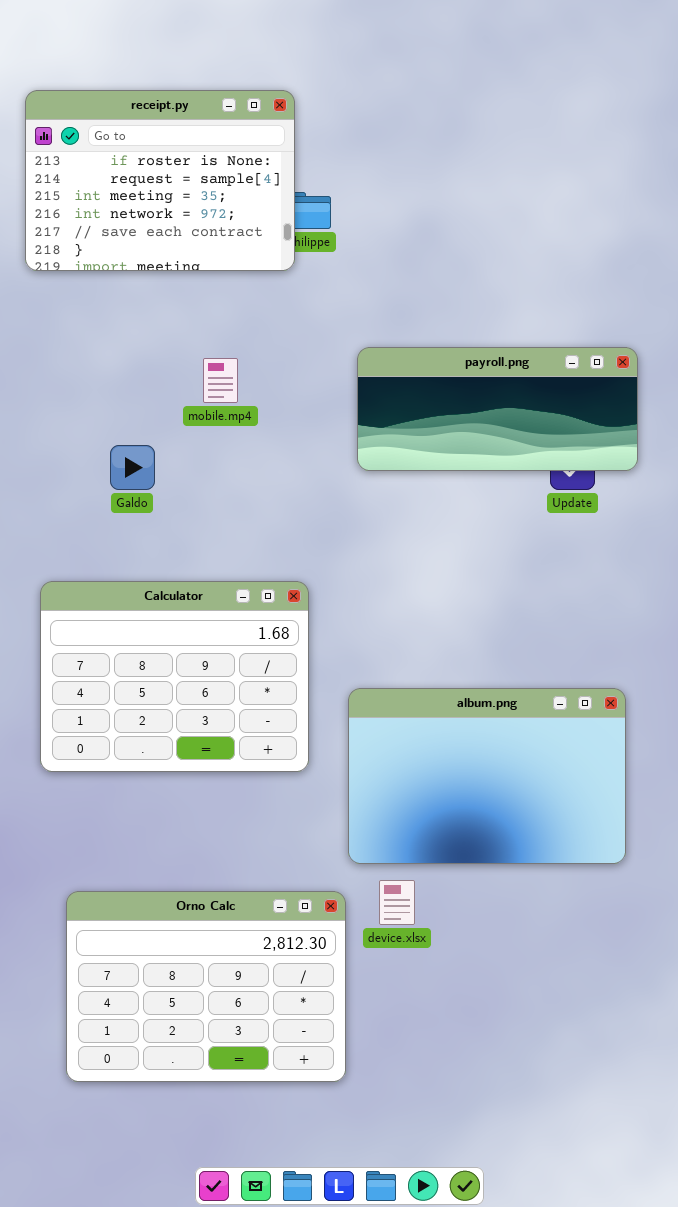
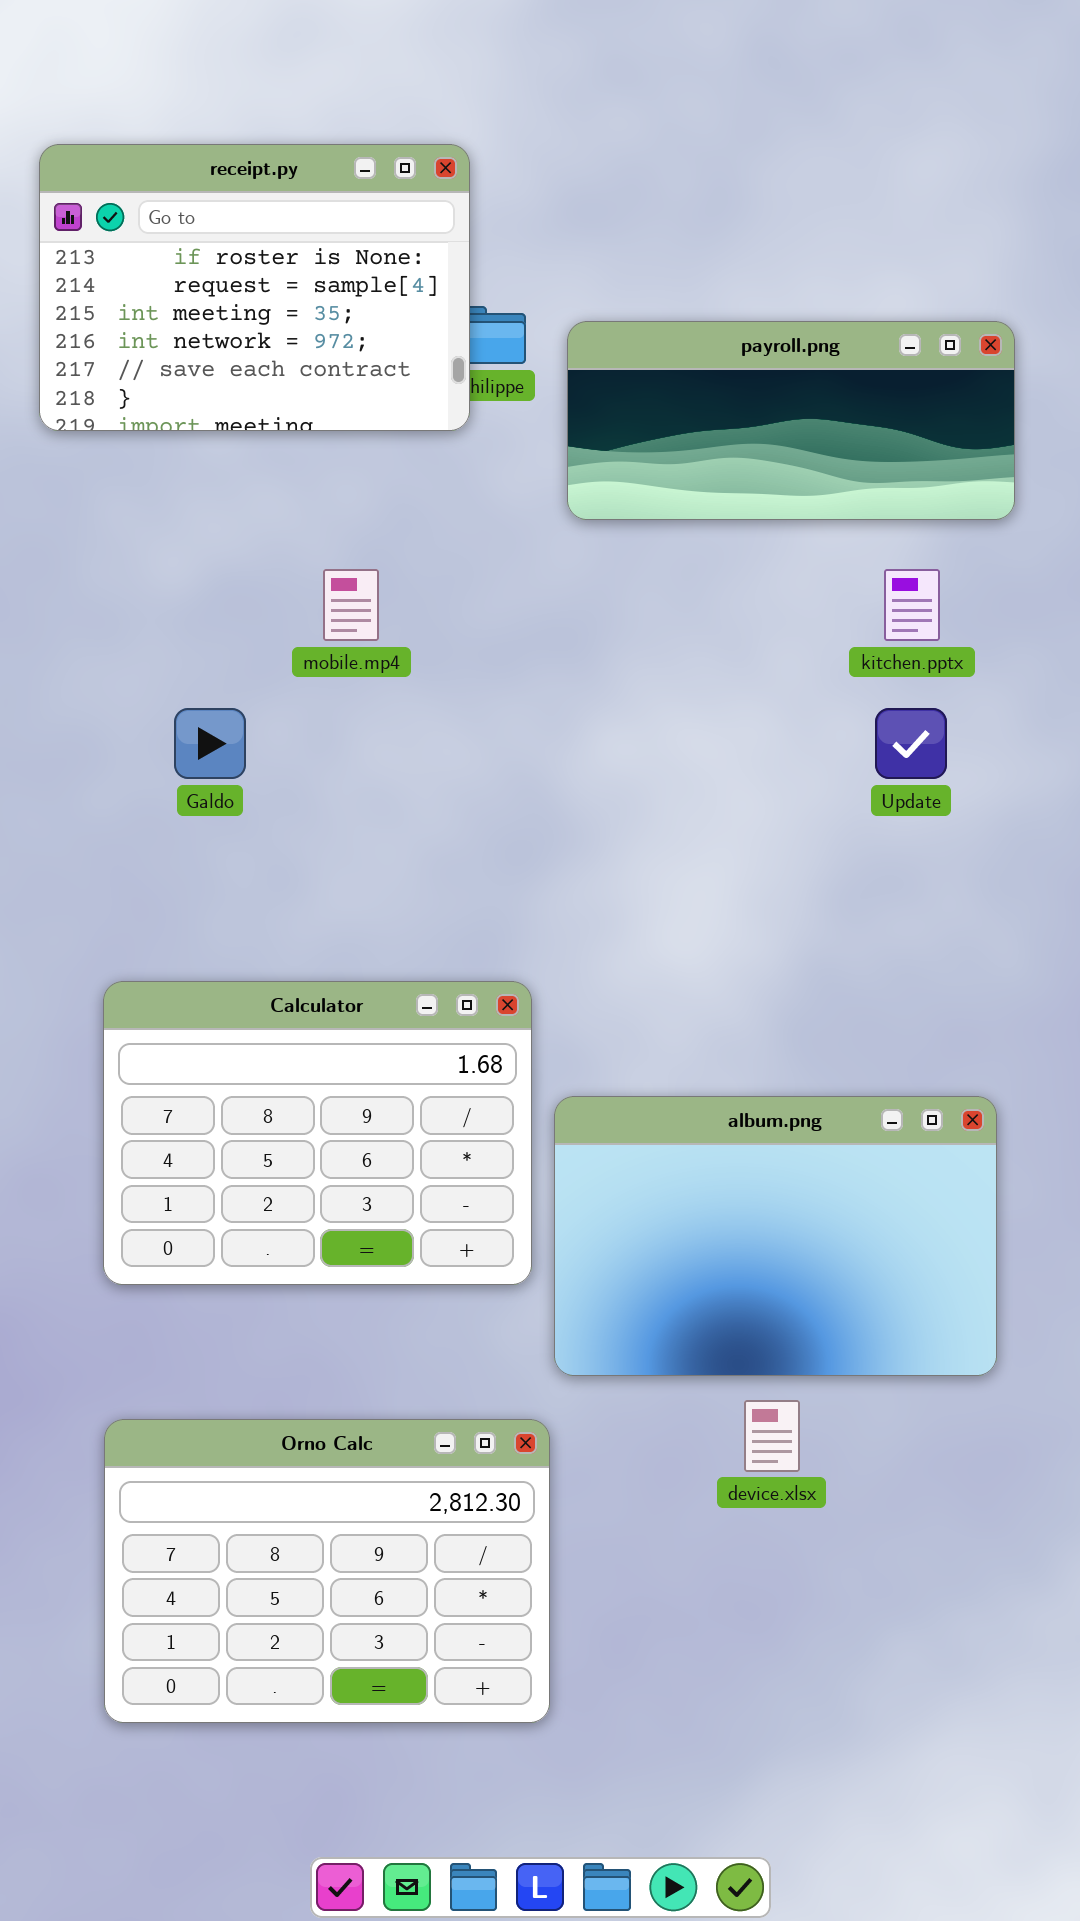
payroll.png: [357,347,638,471] -> [567,321,1015,520], moved
Calculator: [40,581,309,772] -> [103,981,532,1285], moved
device.xlsx: [379,880,415,925] -> [744,1400,800,1472], moved

